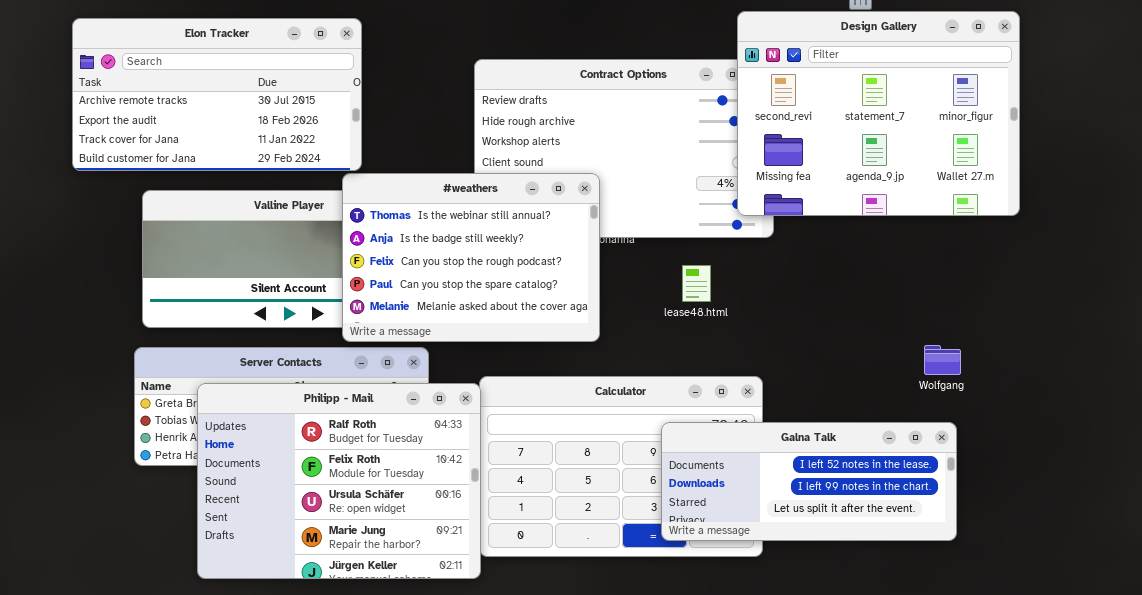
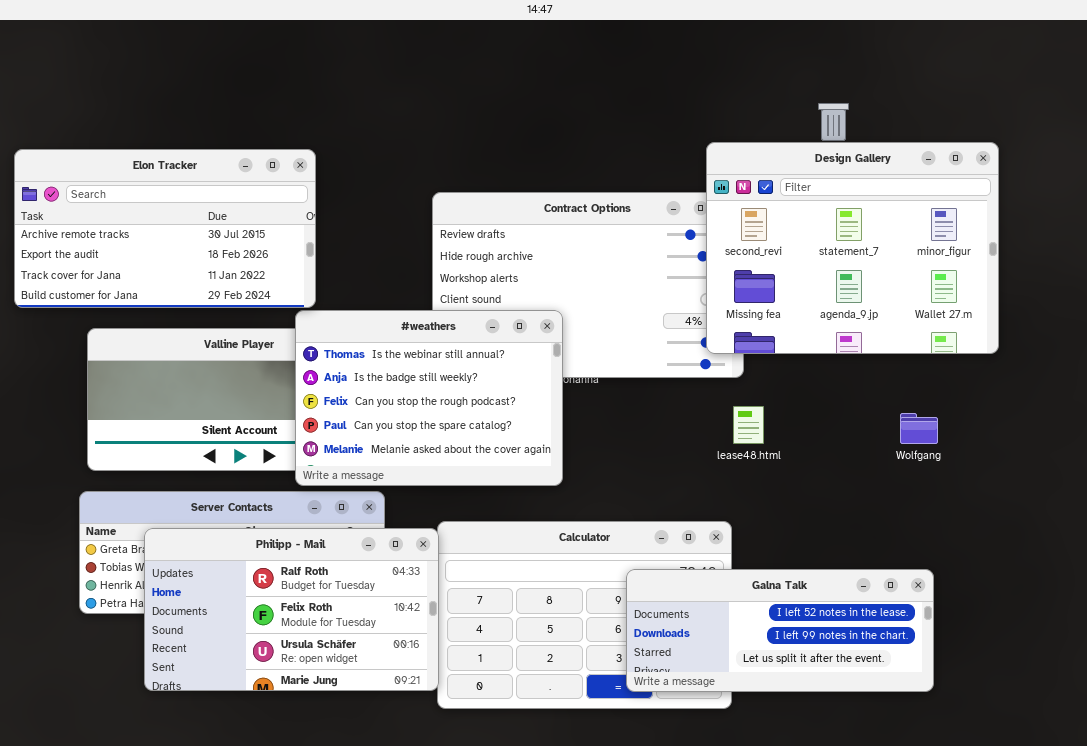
lease48.html: [682,265,711,302] -> [733,406,764,444], moved
Wolfgang: [924,345,961,375] -> [900,413,938,444], moved
Philipp - Mail: [197,383,481,579] -> [144,528,439,691], resized

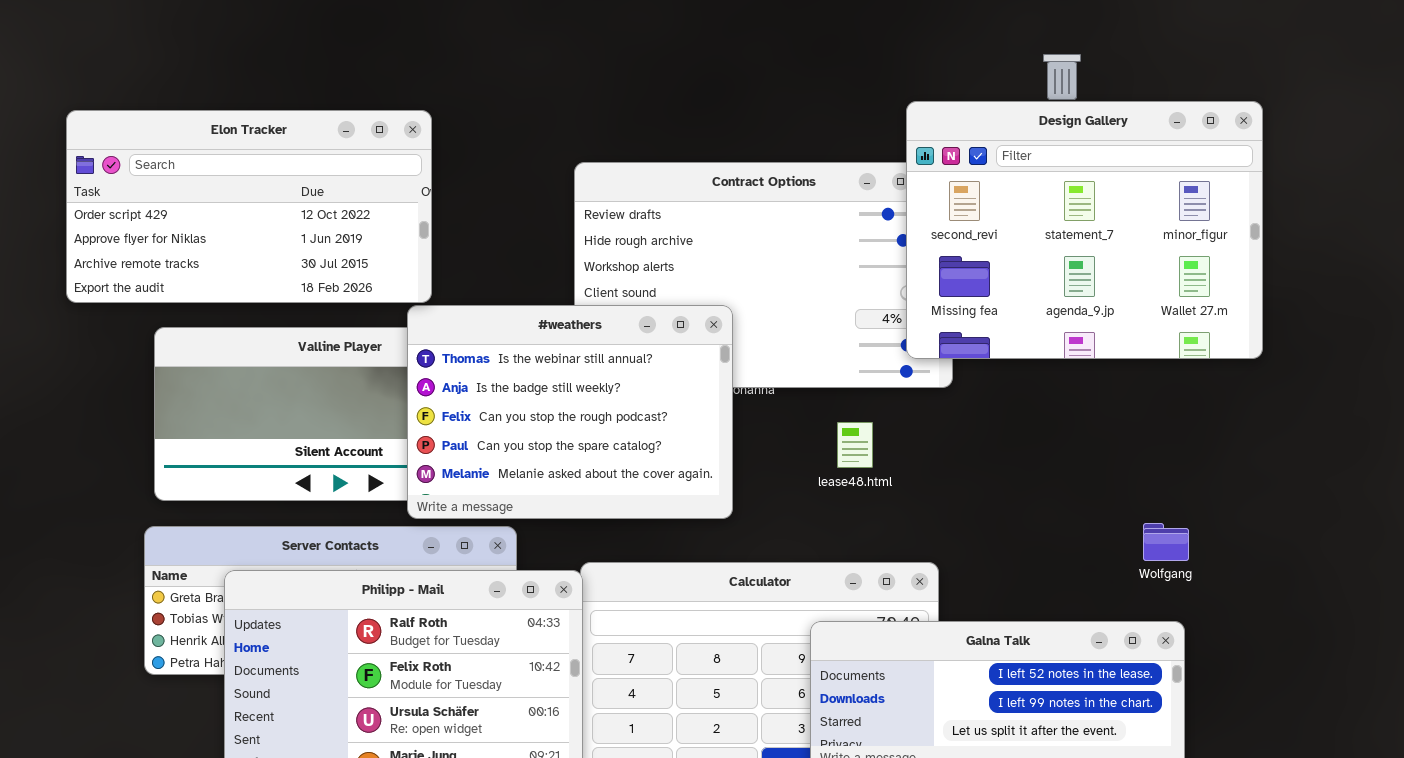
Elon Tracker: [14,149,316,308] -> [66,110,432,303], scrolled up 2 rows
lease48.html: [733,406,764,444] -> [837,422,873,468], moved
Wolfgang: [900,413,938,444] -> [1143,523,1189,561], moved

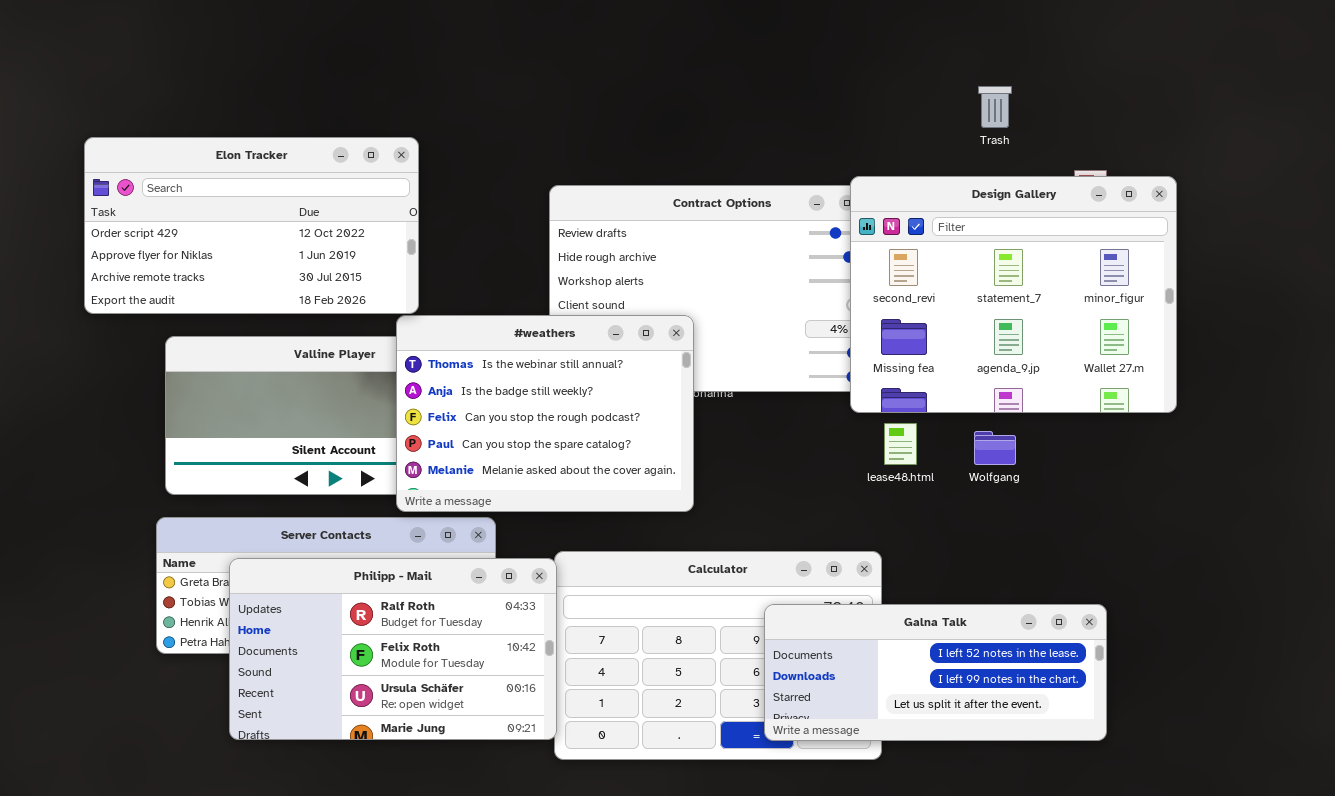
Design Gallery: [906,101,1263,359] -> [850,176,1177,413], moved
lease48.html: [837,422,873,468] -> [884,423,917,465], moved
Wolfgang: [1143,523,1189,561] -> [974,431,1016,465], moved

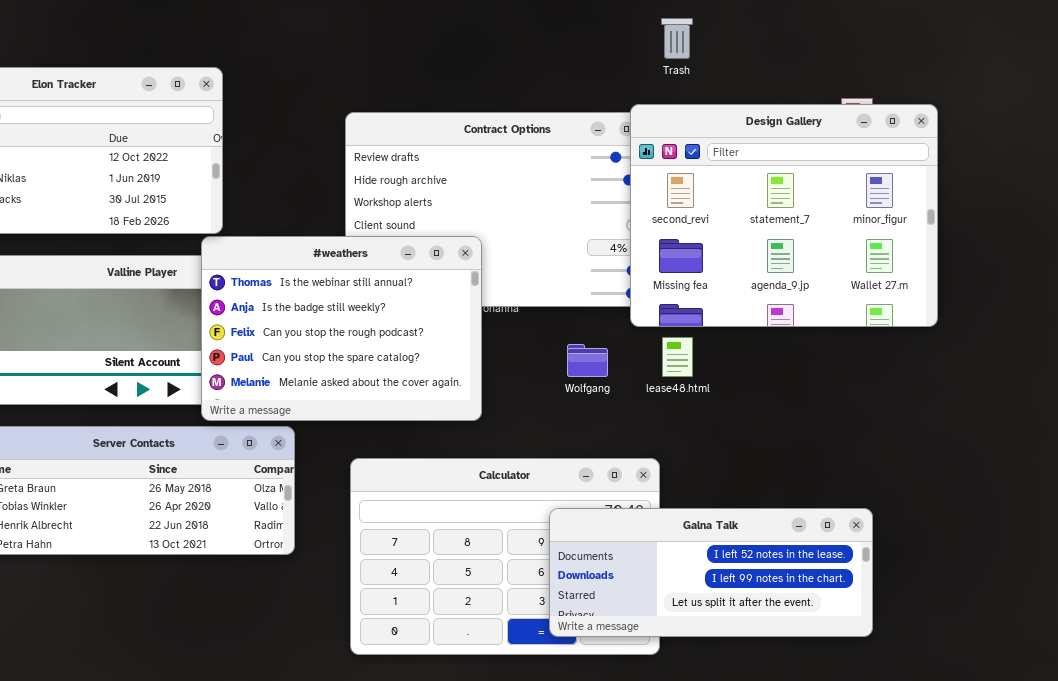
Trash: [978,86,1012,128] -> [661,18,693,59], moved
Wolfgang: [974,431,1016,465] -> [567,344,608,377], moved
Philipp - Mail: [229,558,557,740] -> none, closed

